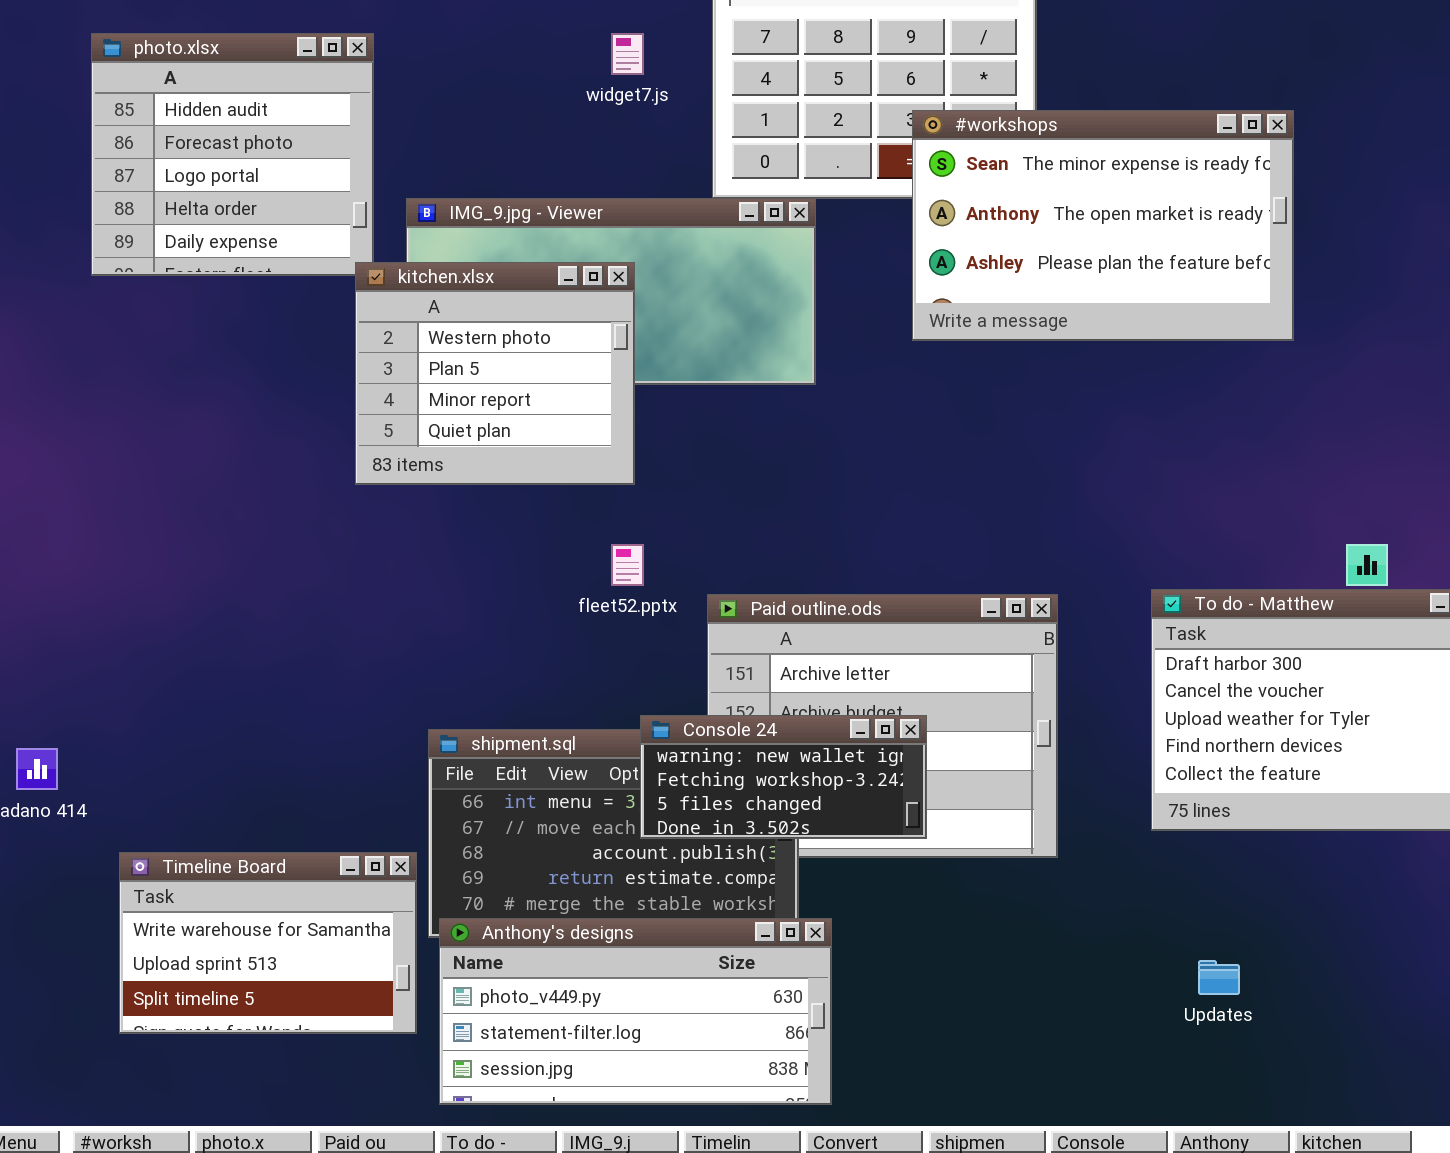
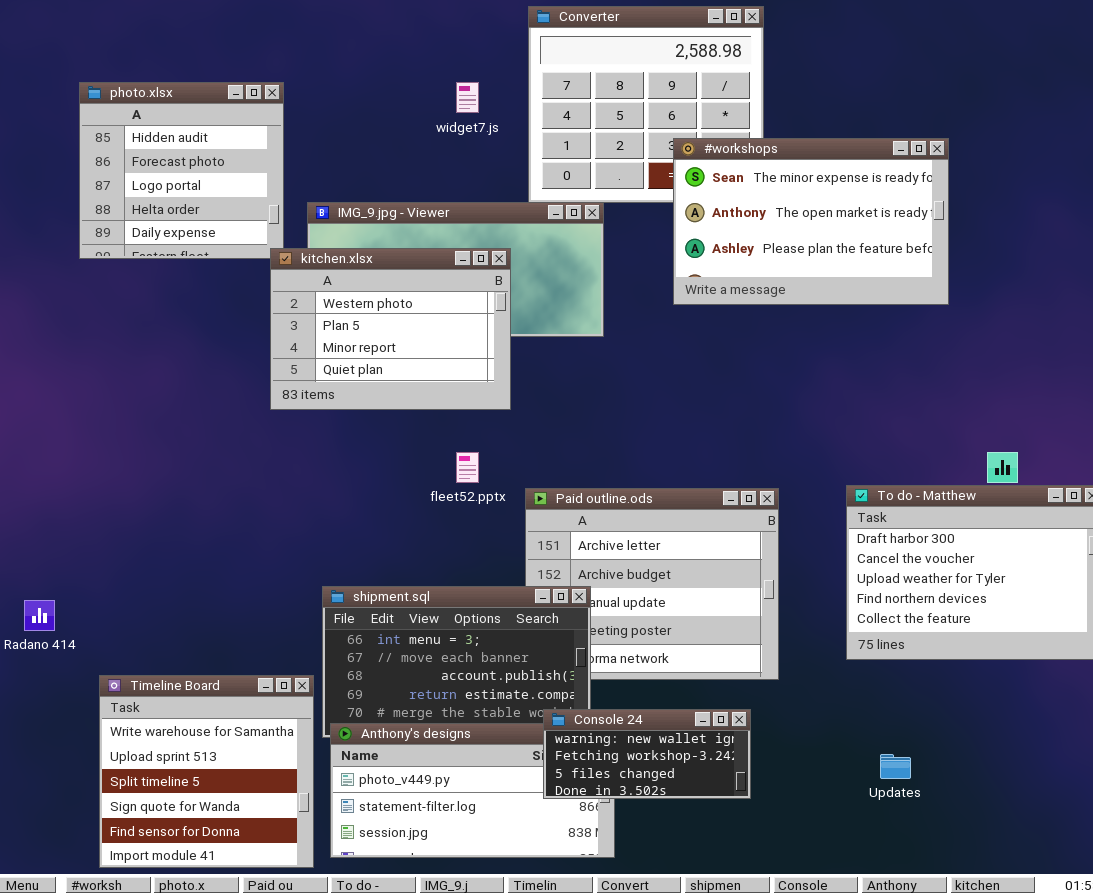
kitchen.xlsx: [355,262,635,485] -> [270,248,511,410], resized
Console 24: [640,715,927,839] -> [543,709,751,799], moved
Timeline Board: [119,852,417,1034] -> [99,675,314,868], resized

